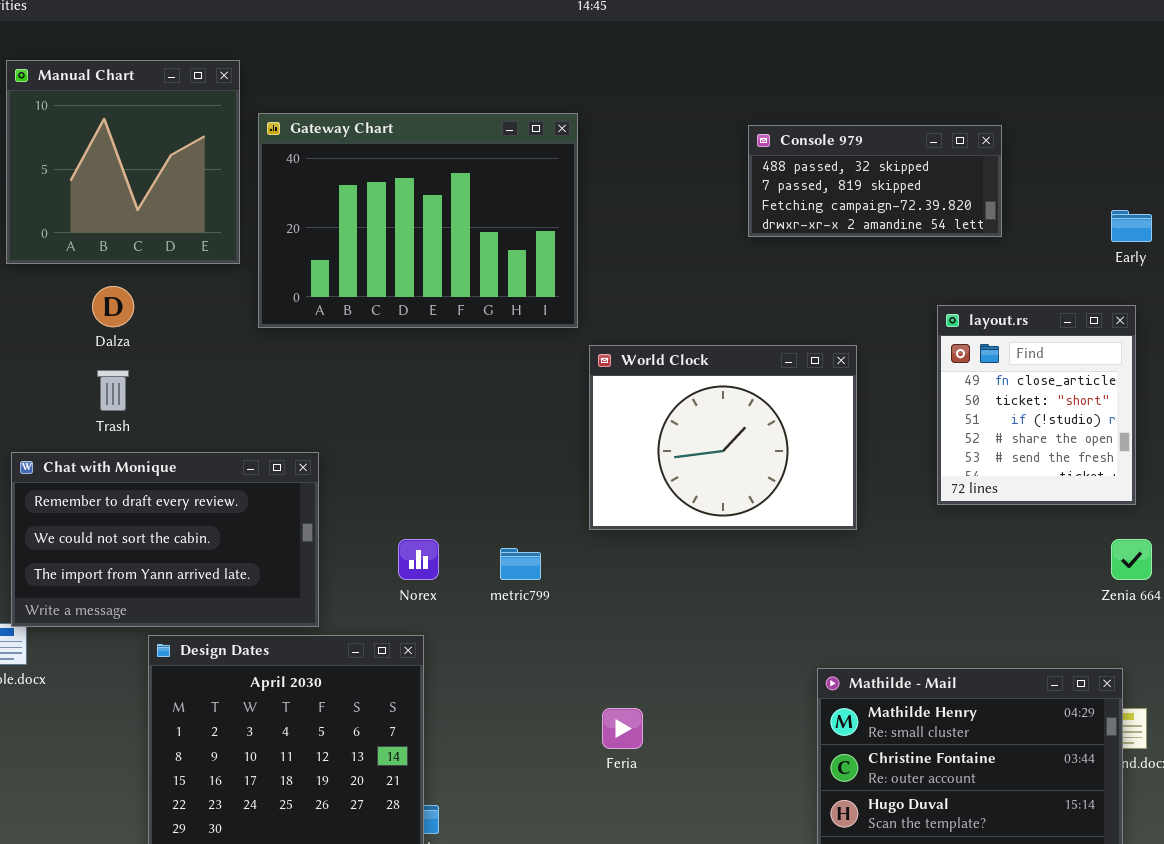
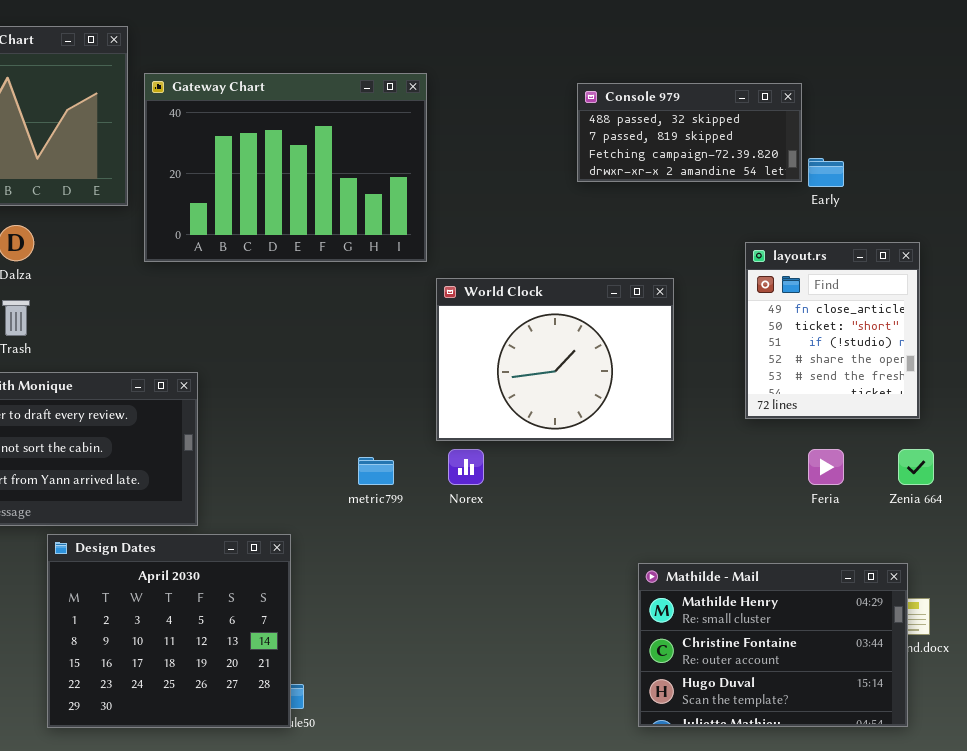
Early: [1111,210,1152,242] -> [808,158,844,187], moved
Norex: [398,539,439,580] -> [448,449,484,485], moved
Feria: [602,708,643,749] -> [808,449,844,485], moved

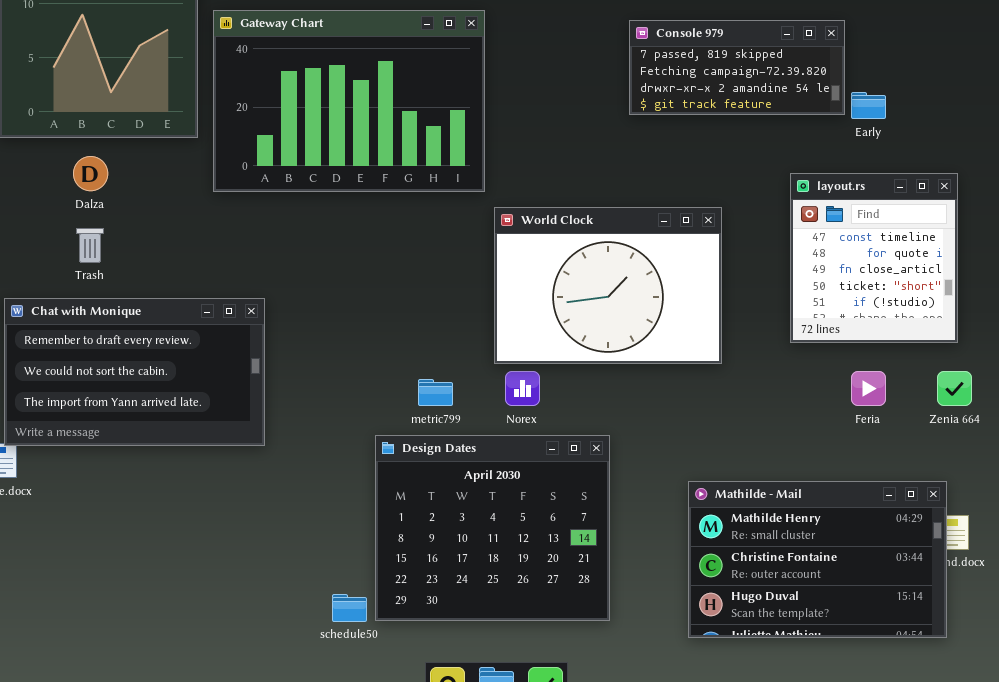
Console 979: [577,83,802,182] -> [629,20,845,115], scrolled down 1 row
layout.rs: [745,242,920,419] -> [790,173,958,343], scrolled up 2 rows
Design Dates: [47,534,291,728] -> [375,435,610,621], moved

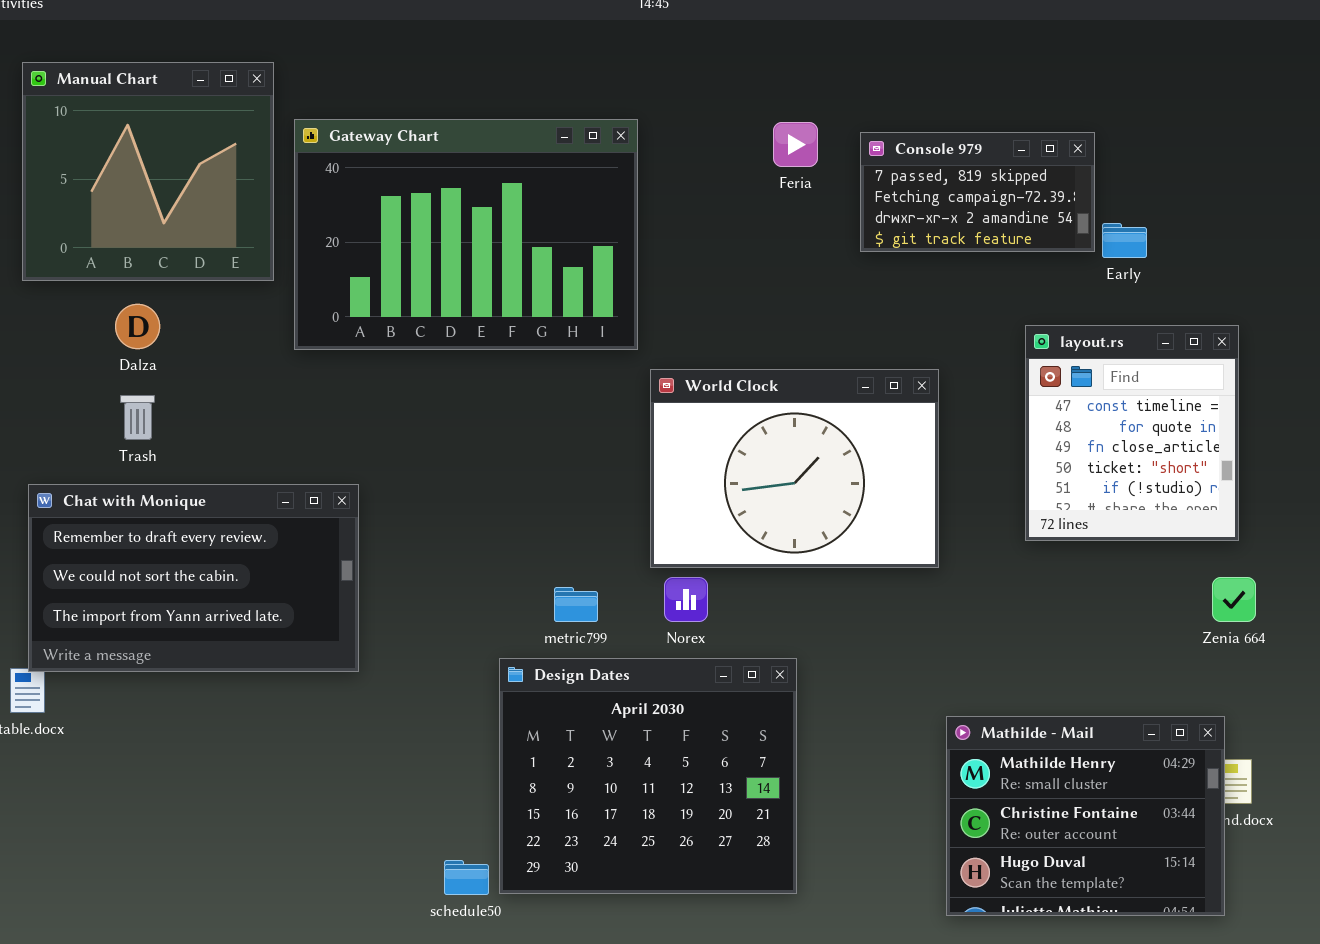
Console 979: [629,20,845,115] -> [860,132,1095,252], resized
Feria: [851,371,886,406] -> [773,122,818,167], moved
Mathilde - Mail: [688,481,947,638] -> [946,716,1225,916], resized

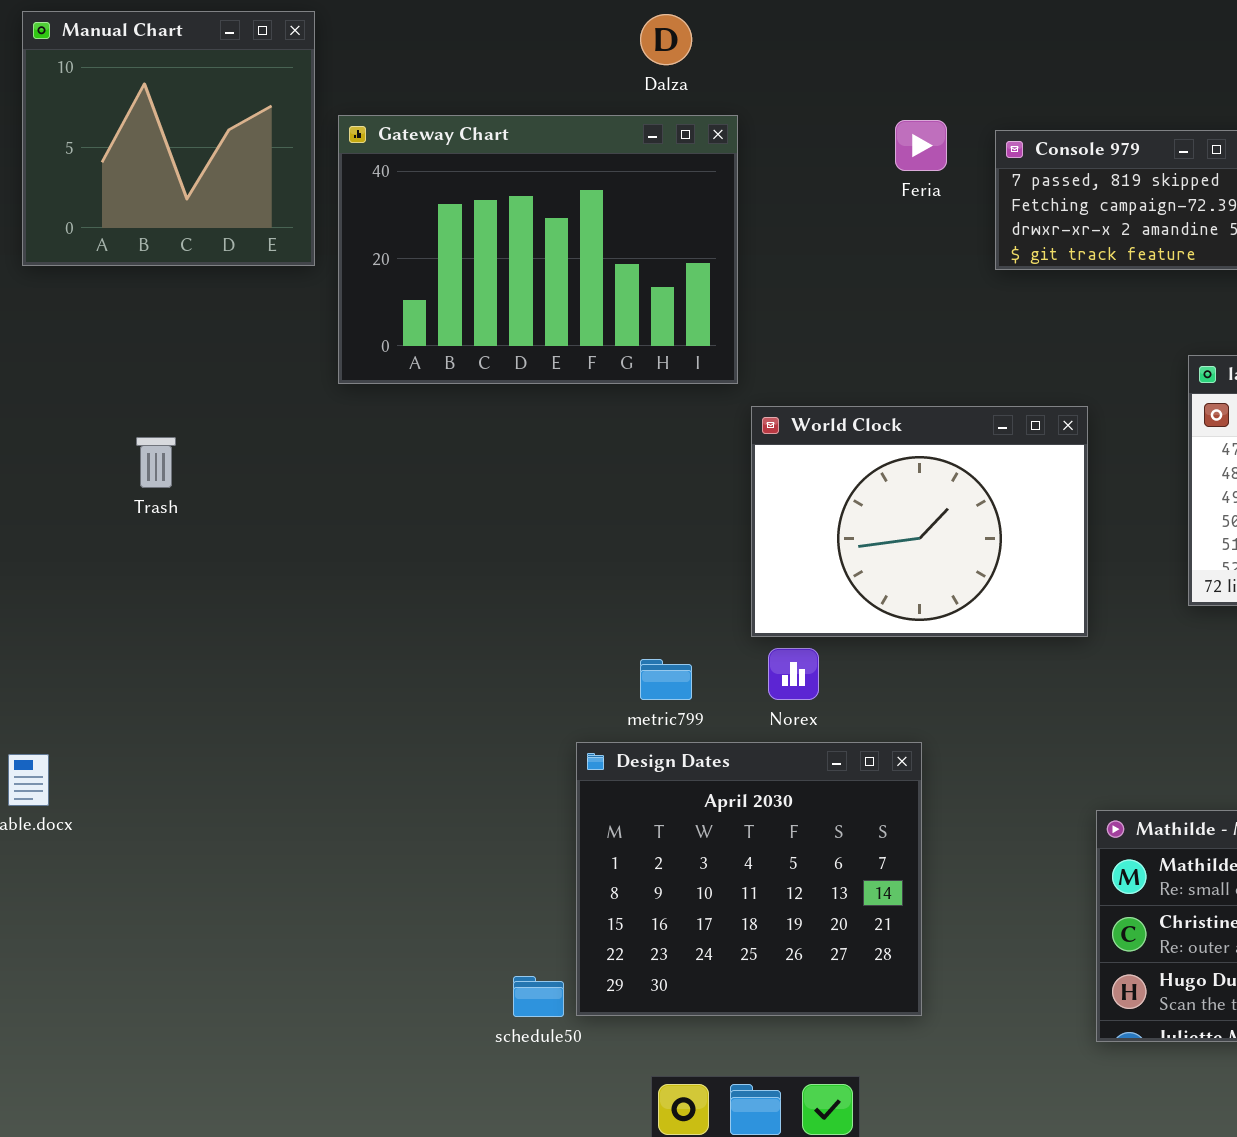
Manual Chart: [22,62,274,281] -> [22,11,315,266], moved
Dalza: [115,304,160,349] -> [640,14,692,65], moved
Chat with Monique: [28,484,359,672] -> none, closed

